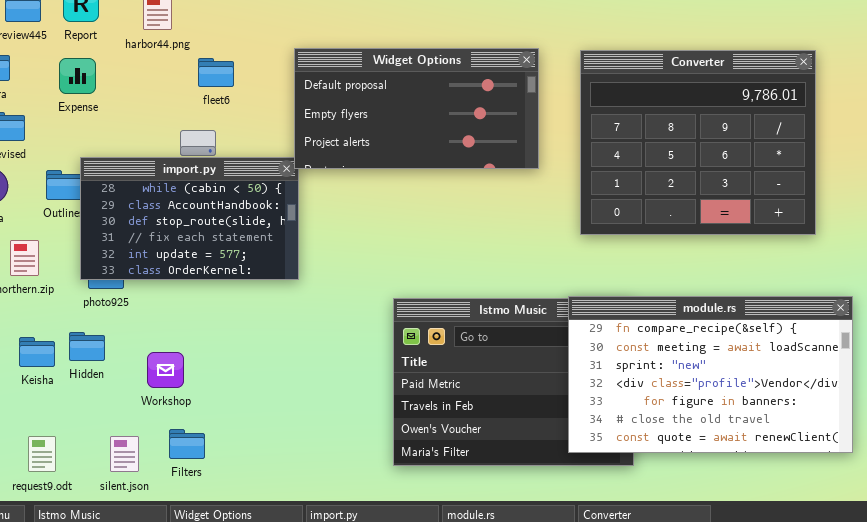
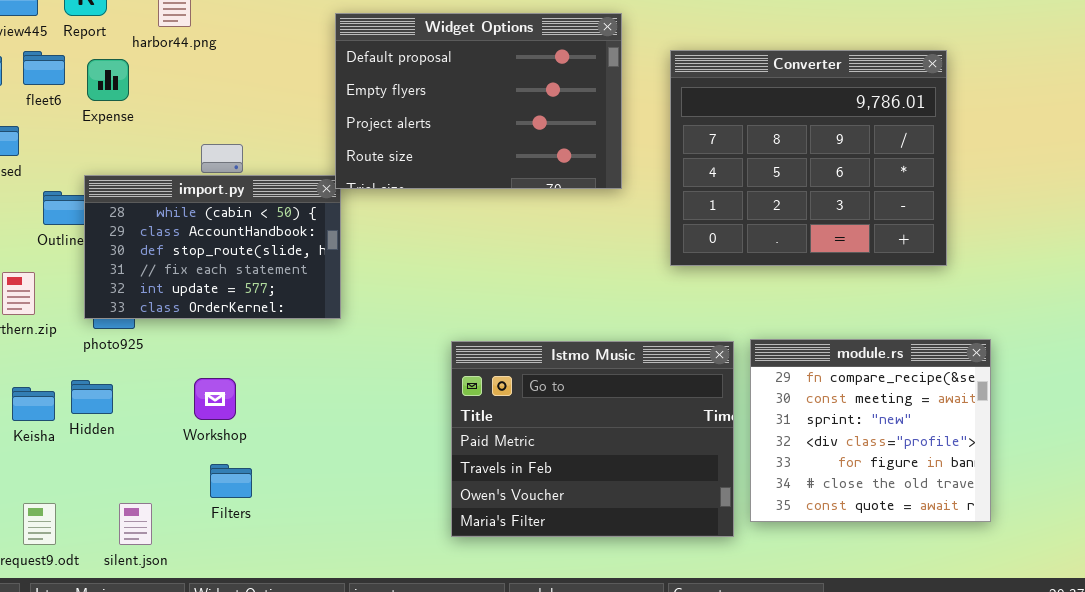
Widget Options: [294,48,539,169] -> [335,13,622,189], resized
Expense: [59,58,96,94] -> [87,59,129,101], moved
fleet6: [198,58,234,87] -> [23,51,65,85], moved
module.rs: [568,296,853,453] -> [750,339,991,522], resized
Workshop: [147,352,184,388] -> [194,378,236,420], moved
Filters: [169,429,205,459] -> [210,464,252,498], moved

